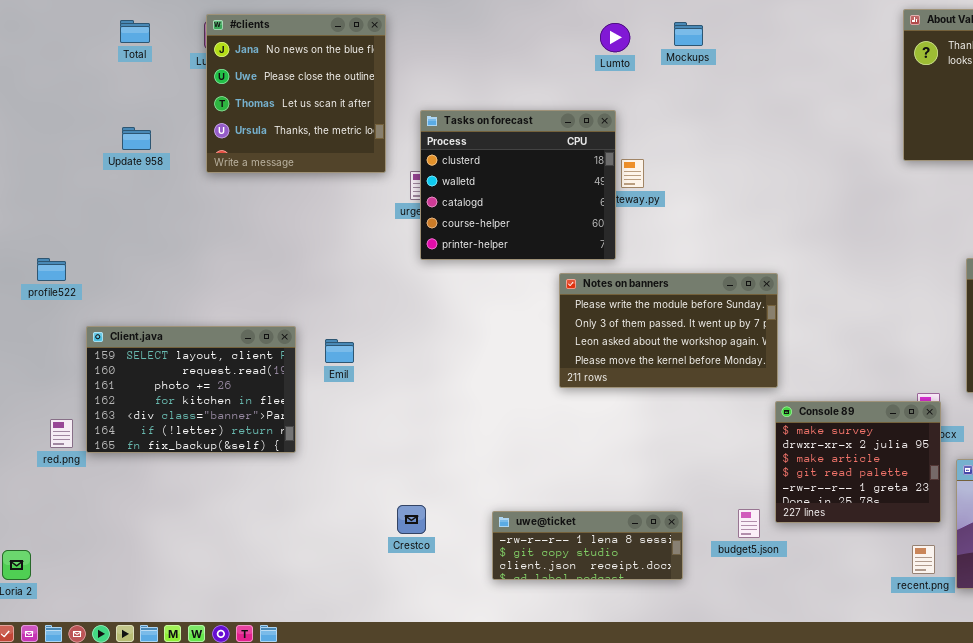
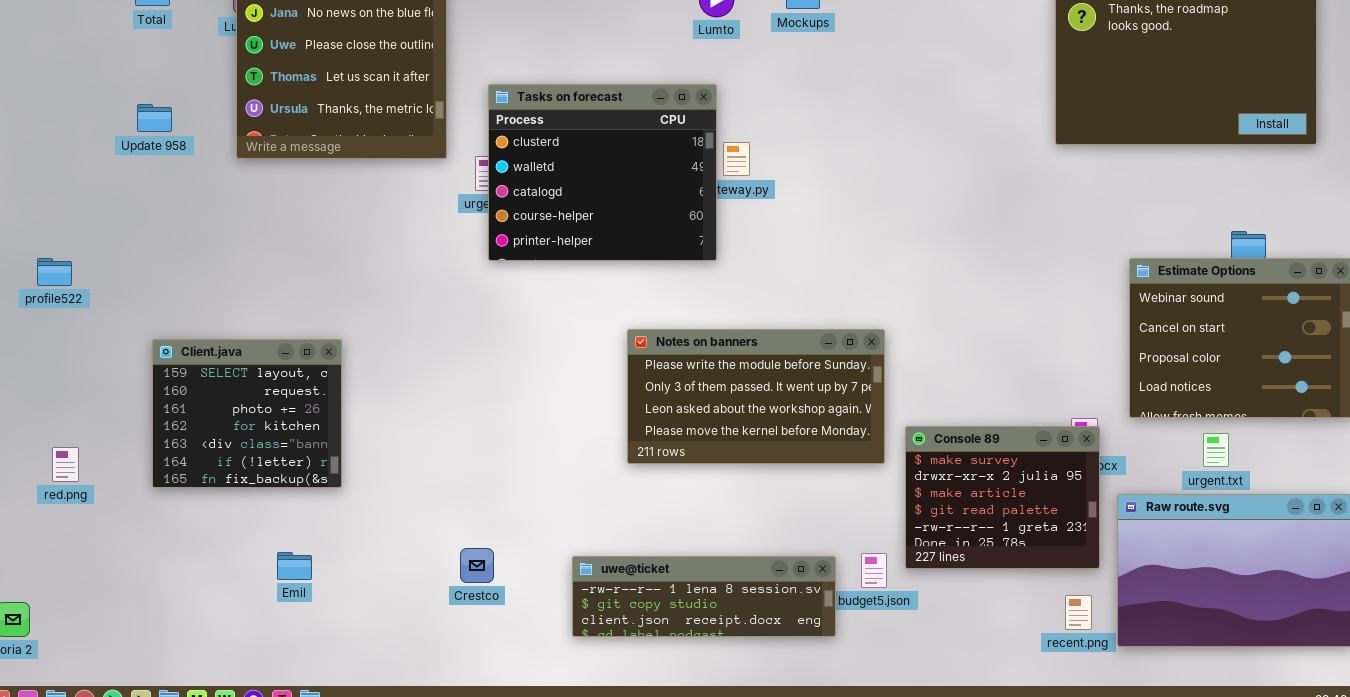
Notes on banners: [559,273,778,388] -> [627,329,885,464], moved
Client.java: [86,326,296,453] -> [152,339,342,488], resized
Emil: [325,339,354,363] -> [277,552,312,580], moved
uwe@ticket: [492,511,683,580] -> [572,556,836,637], resized

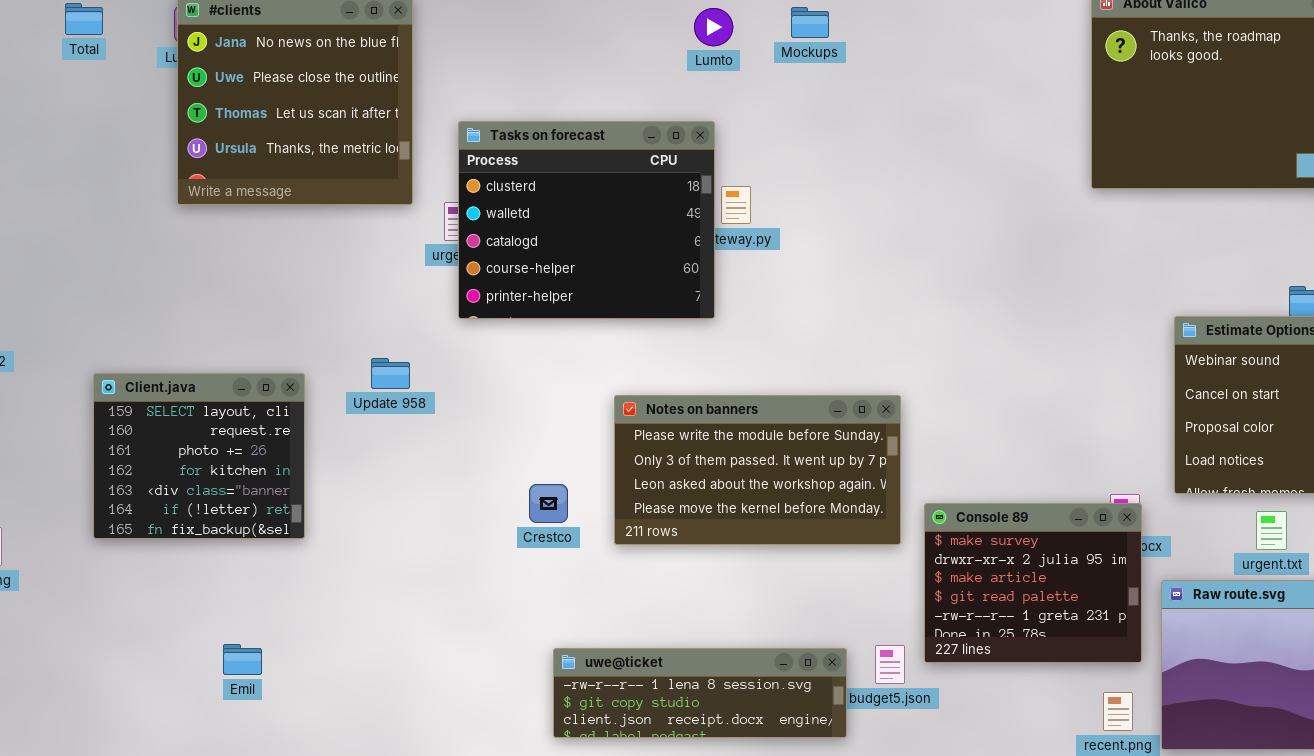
Update 958: [137,104,172,132] -> [371,358,410,389], moved
Client.java: [152,339,342,488] -> [93,373,305,539], moved
Crestco: [460,548,494,583] -> [529,484,568,523], moved

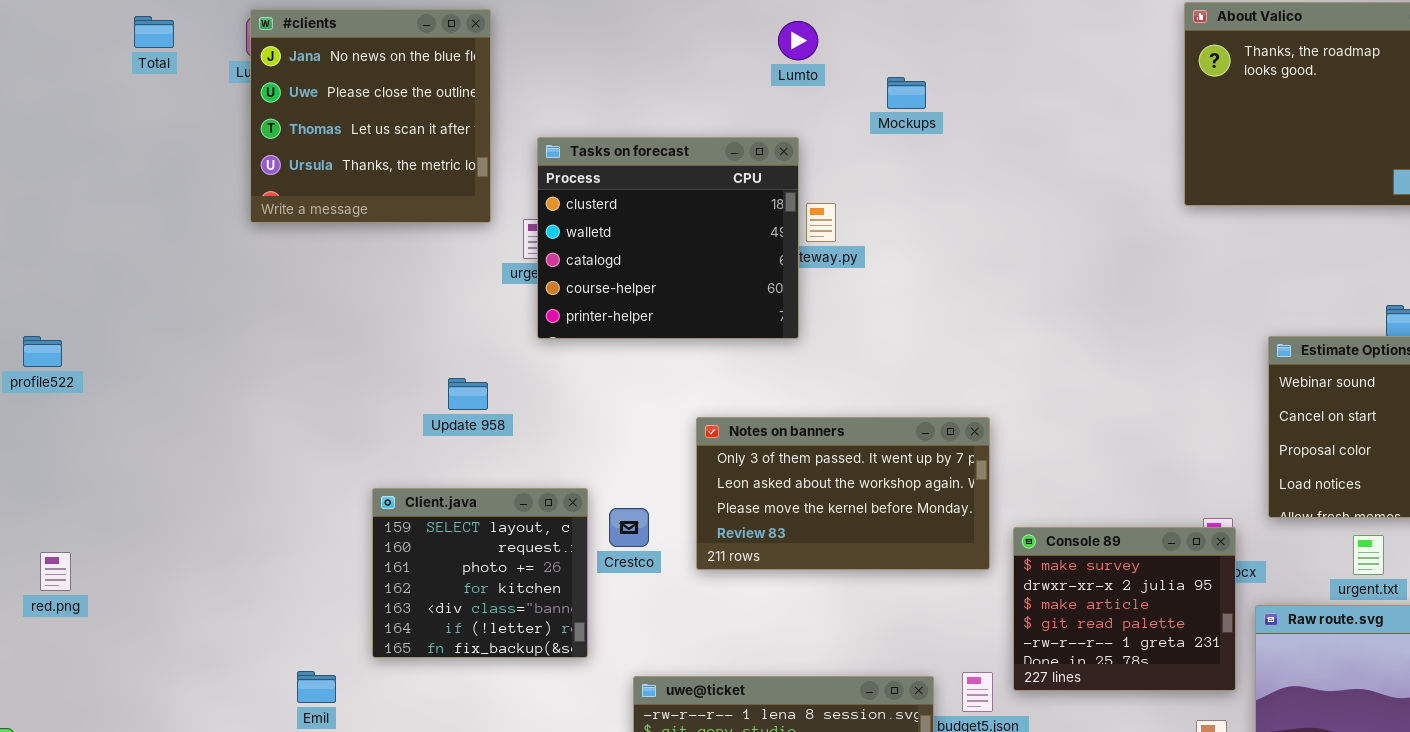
Mockups: [791,7,829,38] -> [887,77,926,109], moved
Client.java: [93,373,305,539] -> [372,488,588,658], moved
Notes on banners: [614,395,901,545] -> [696,417,990,570], scrolled down 1 row

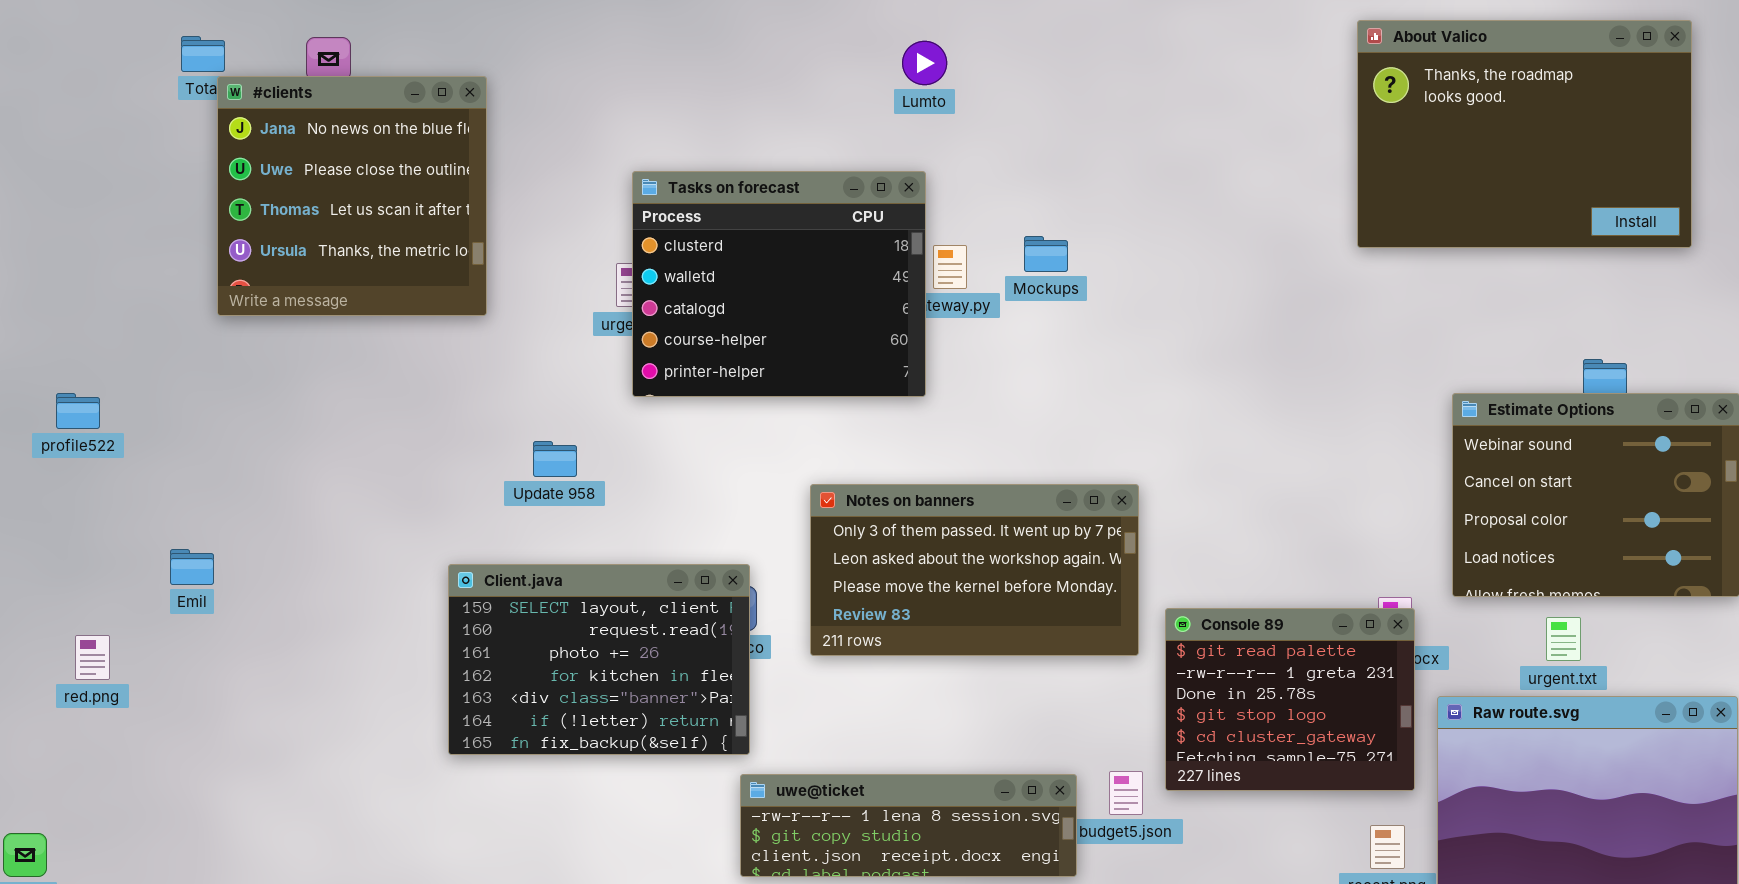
#clients: [250,9,491,223] -> [217,76,487,316], moved
Mockups: [887,77,926,109] -> [1024,236,1068,272], moved
Client.java: [372,488,588,658] -> [448,564,750,755], resized
Console 89: [1013,527,1236,691] -> [1165,608,1415,791], scrolled down 3 rows
Emil: [297,671,336,703] -> [170,549,214,585], moved

